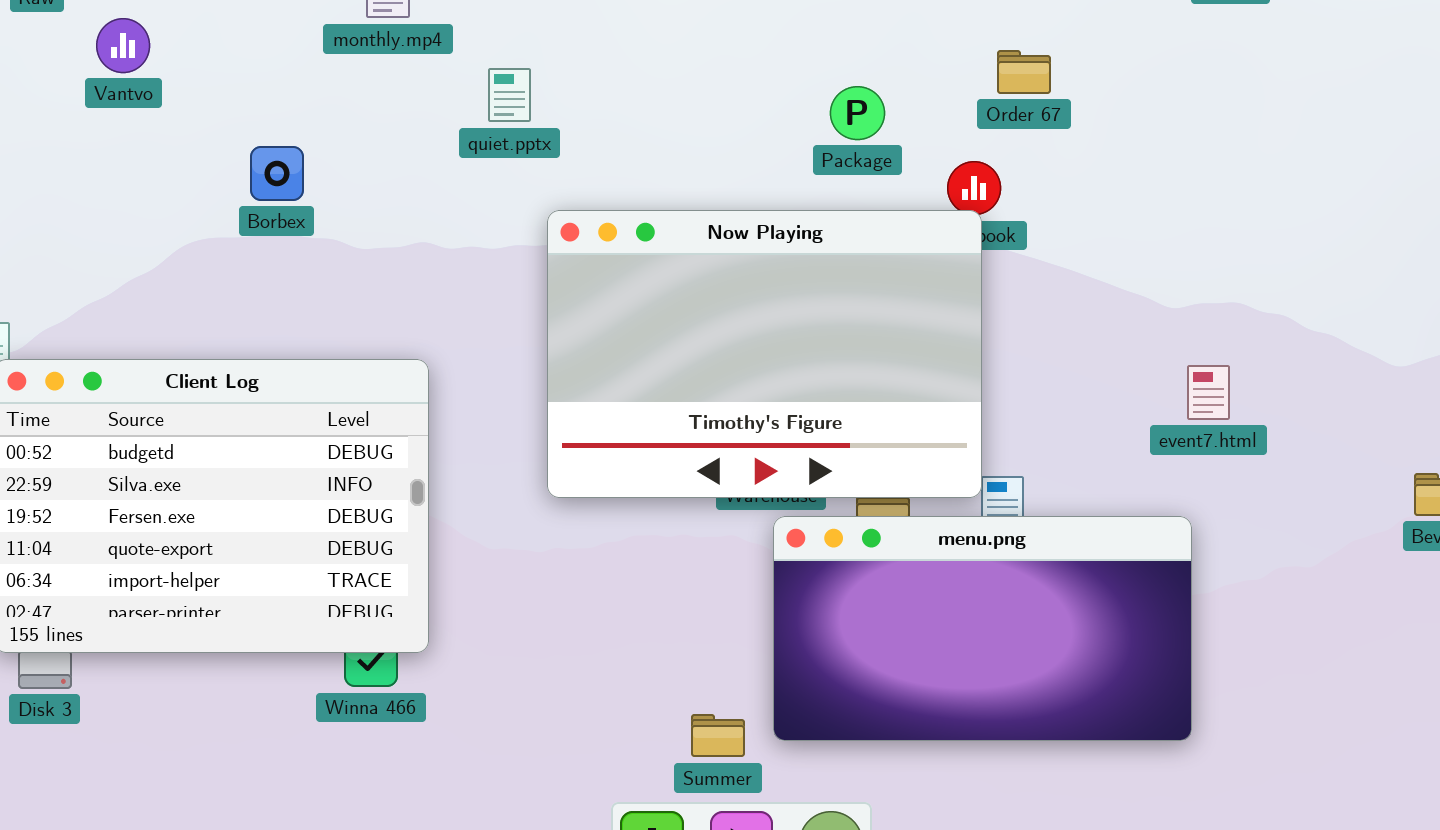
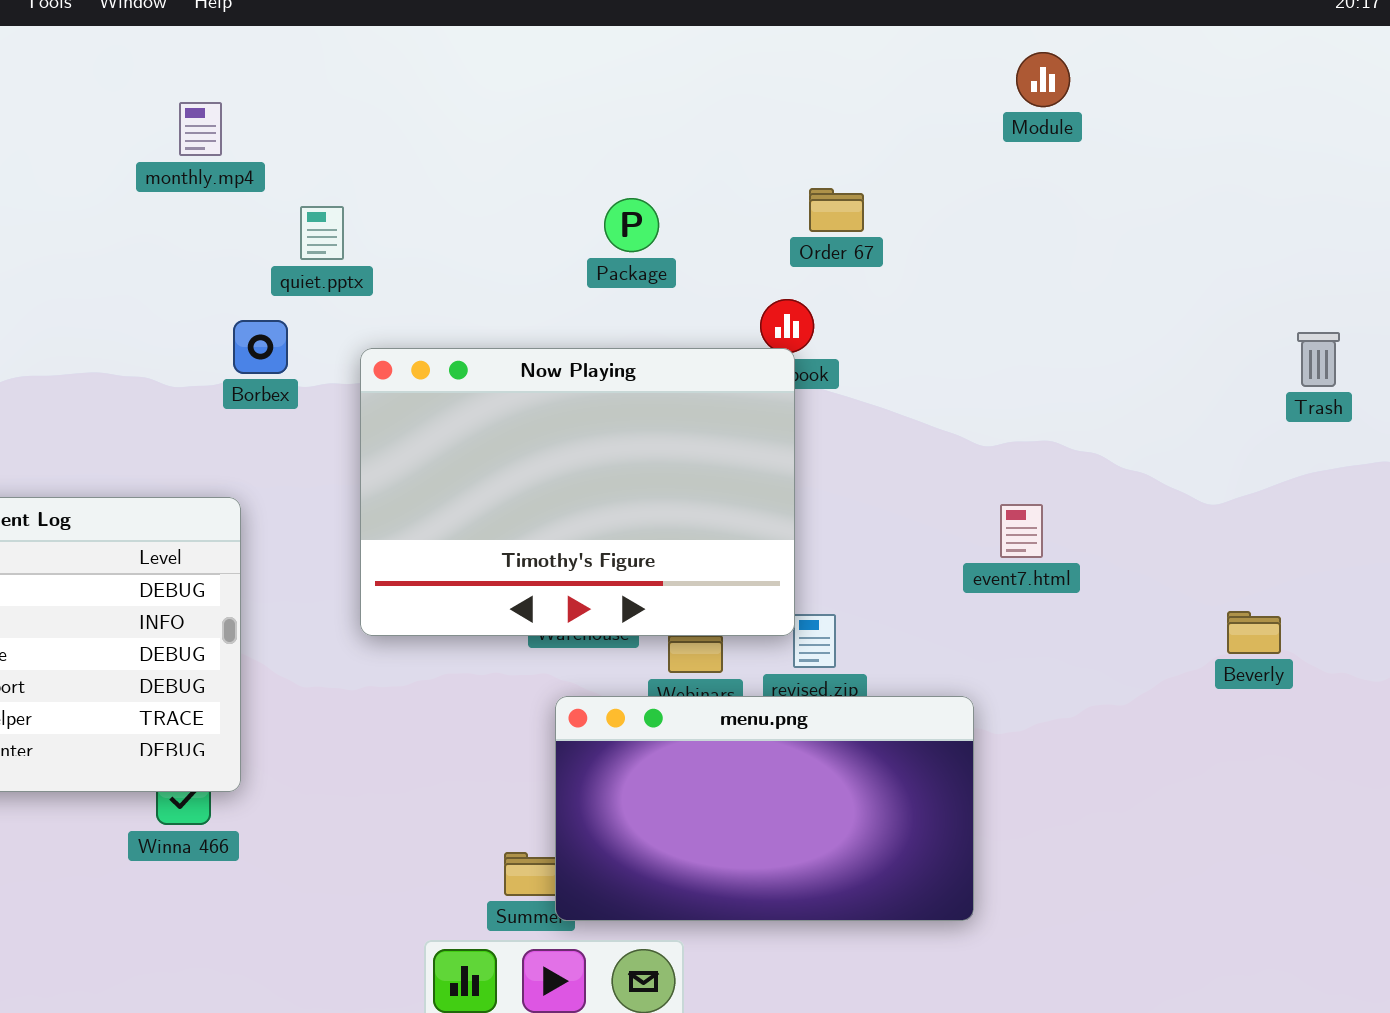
Package: [830,86,885,140] -> [604,198,659,252], moved
Borbex: [250,146,304,201] -> [233,320,288,374], moved
menu.png: [773,516,1192,741] -> [555,696,974,921], moved

